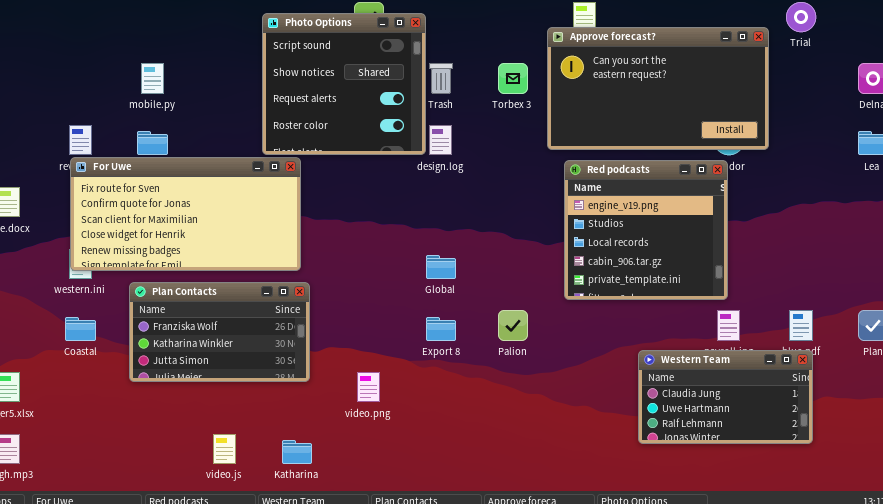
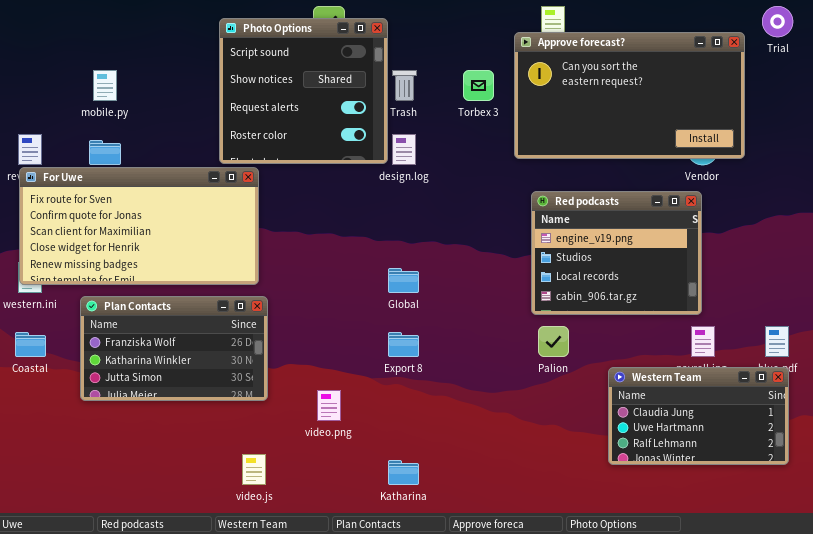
Red podcasts: [564,160,728,300] -> [531,191,702,315], resized
Palion: [498,310,528,341] -> [538,326,569,357], moved
video.js: [213,434,236,464] -> [242,454,266,485], moved
Katharina: [282,440,312,464] -> [388,460,419,485], moved

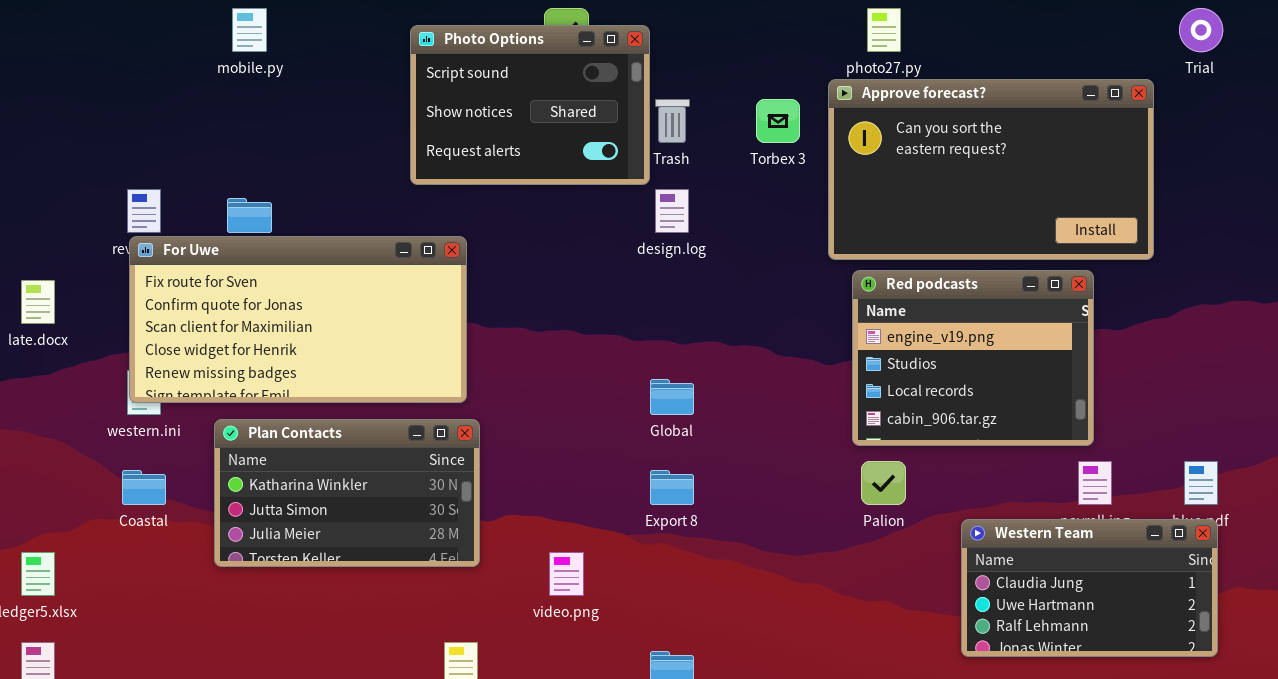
Photo Options: [219,18,388,164] -> [410,25,650,185], resized
Approve forecast?: [514,32,745,159] -> [828,79,1154,260], moved
mobile.py: [93,70,117,101] -> [232,8,267,52], moved
Plan Contacts: [80,296,268,401] -> [214,419,480,567], scrolled down 1 row

